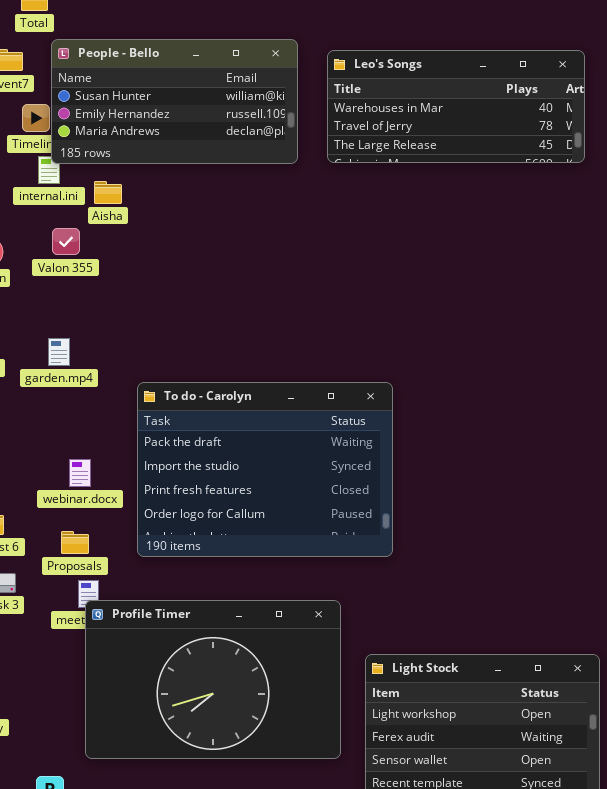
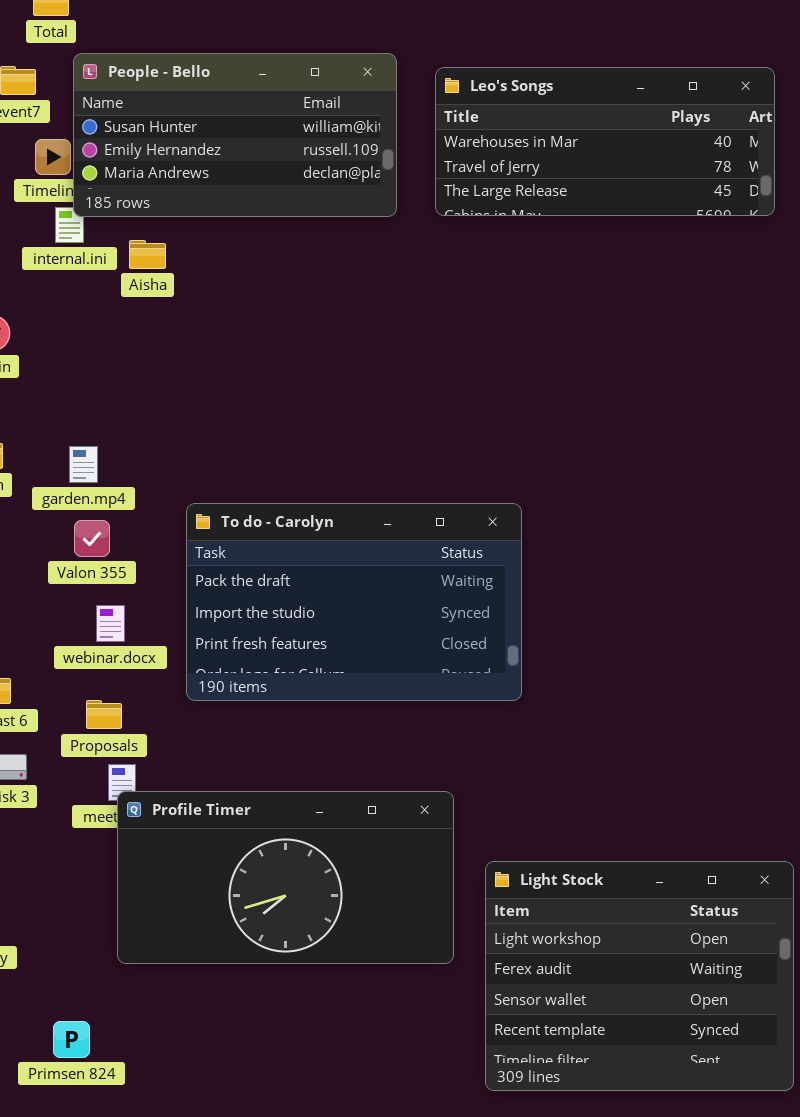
Valon 355: [52,228,80,255] -> [74,520,110,557], moved
To do - Carolyn: [137,382,393,557] -> [186,503,522,701], resized
Profile Timer: [85,600,341,759] -> [117,791,454,964], resized

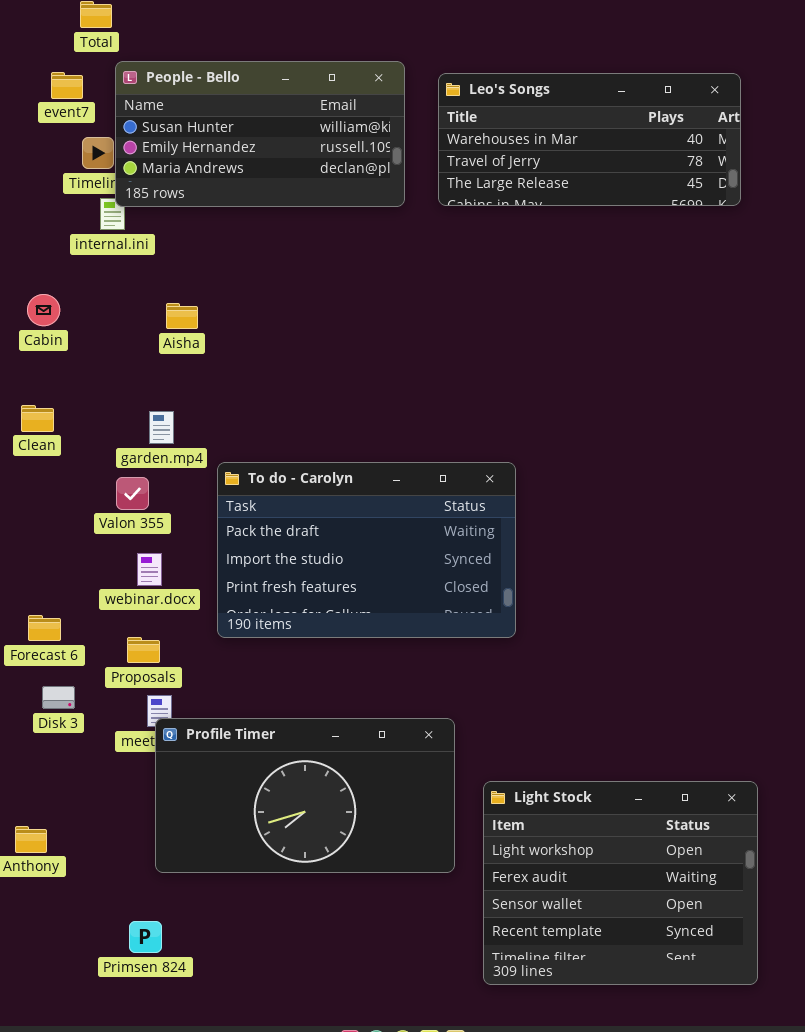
Aisha: [129,240,166,269] -> [166,303,198,329], moved
garden.mp4: [69,446,98,483] -> [149,411,174,444], moved
Primsen 824: [53,1021,90,1058] -> [129,921,162,953], moved

